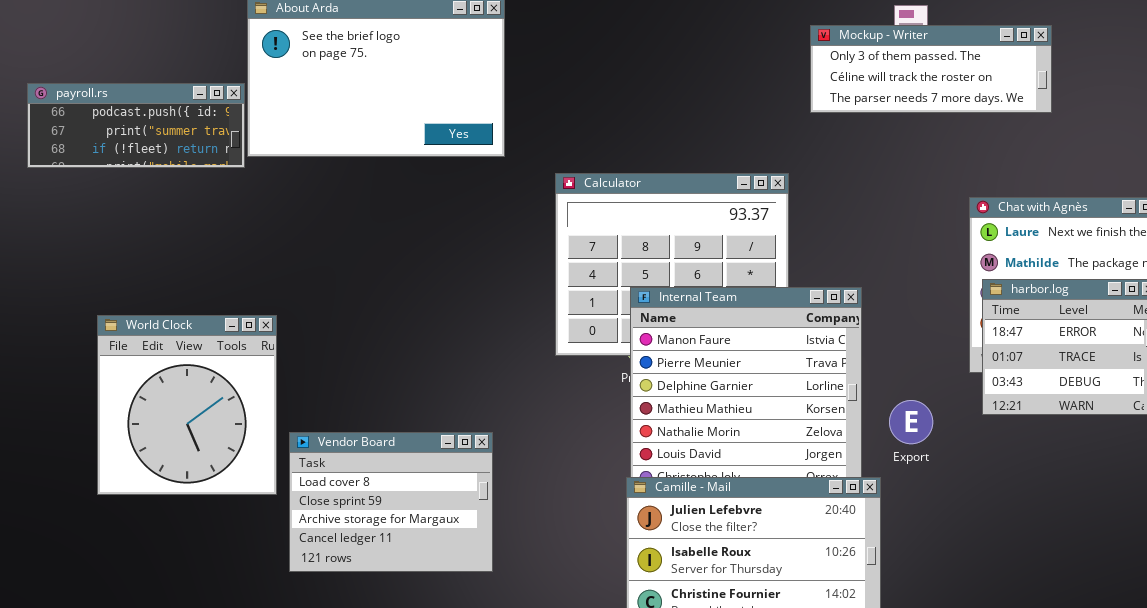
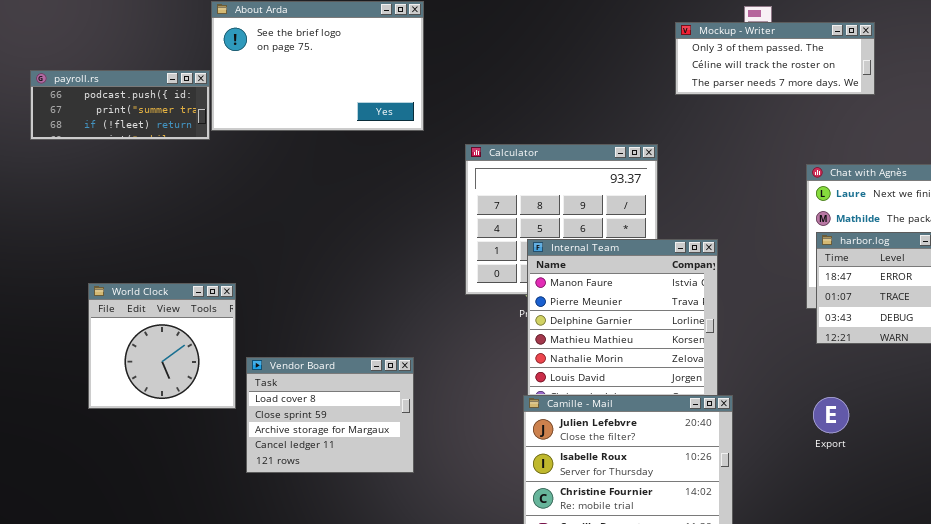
World Clock: [97,315,277,495] -> [88,283,236,409], resized
Export: [889,400,933,444] -> [813,397,849,433], moved

